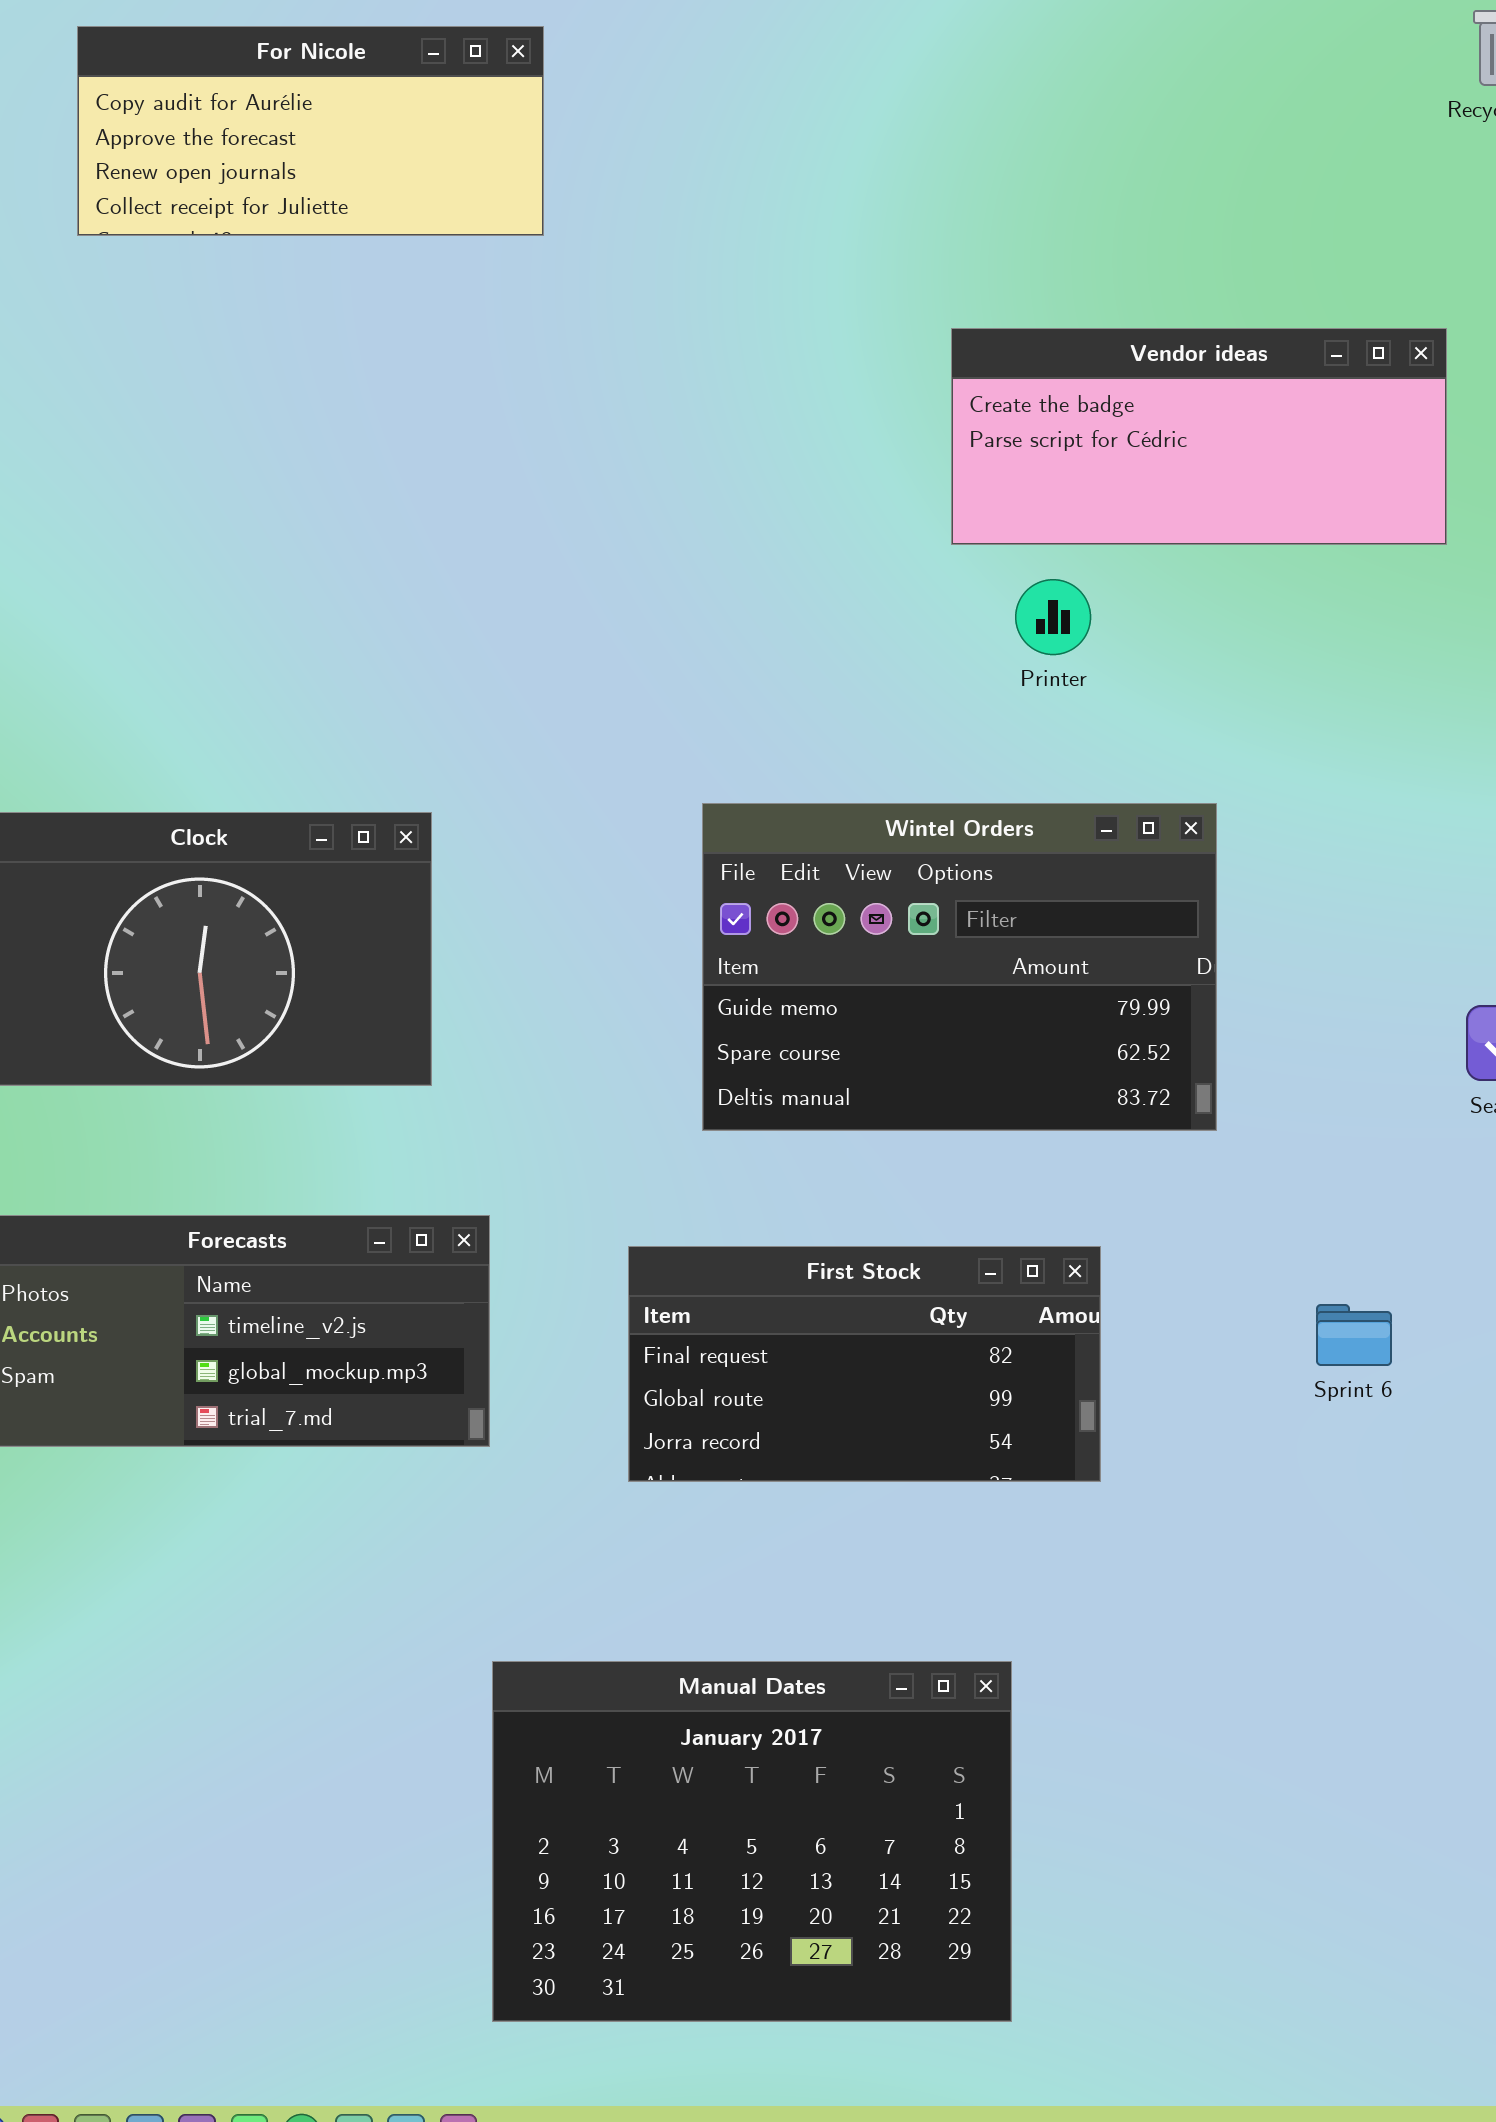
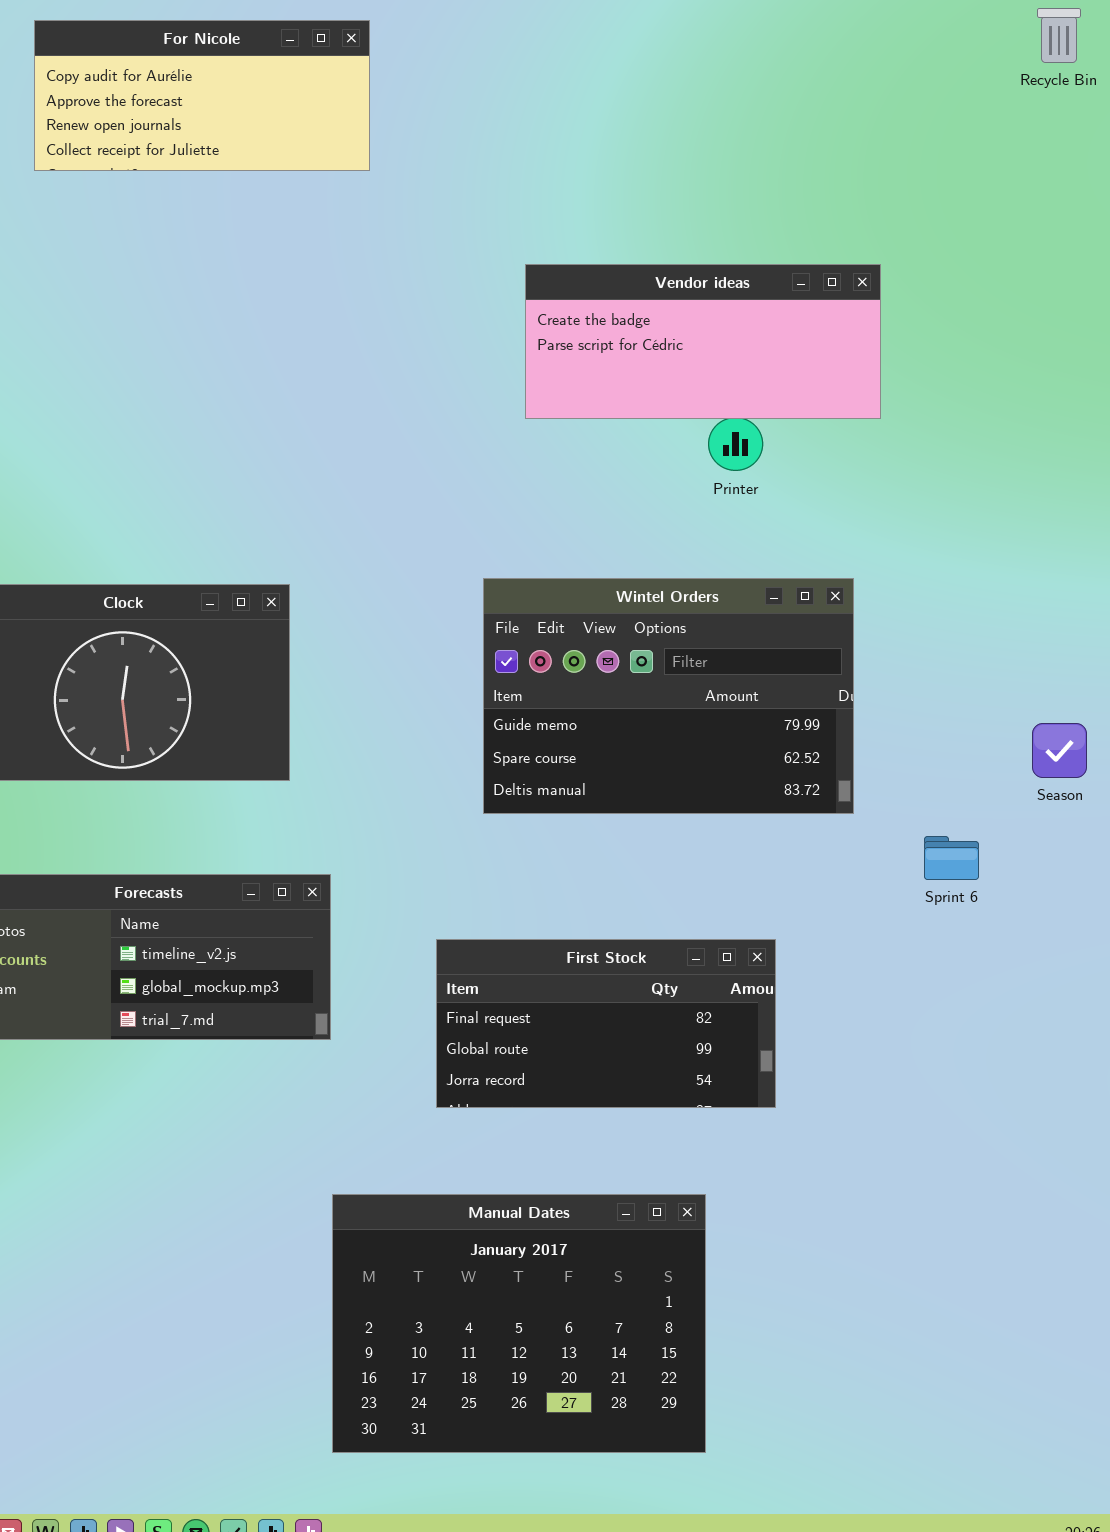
Vendor ideas: [951,328,1447,545] -> [525,264,881,419], moved
First Stock: [628,1246,1101,1482] -> [436,939,776,1108], moved
Sprint 6: [1316,1304,1392,1366] -> [924,836,979,880], moved

